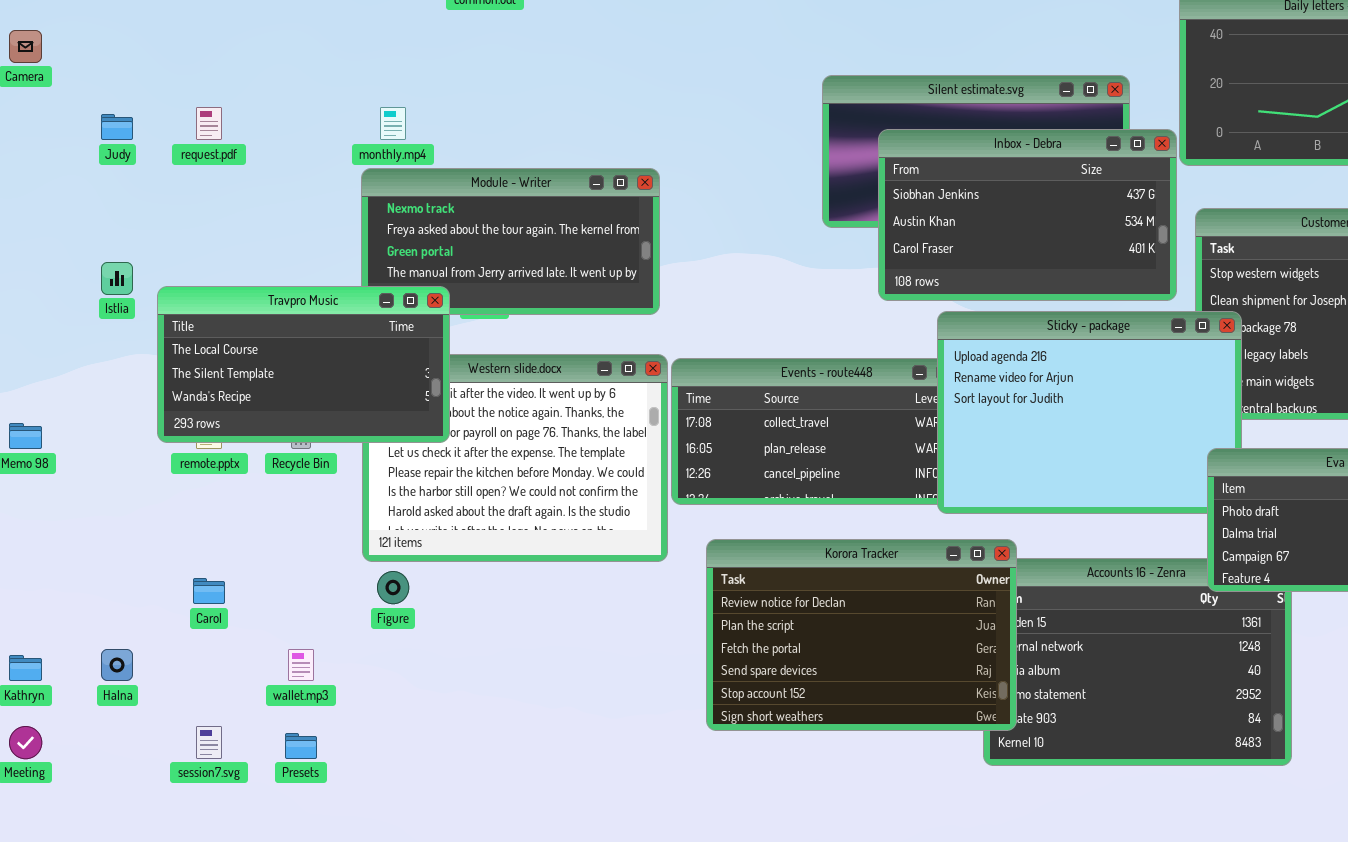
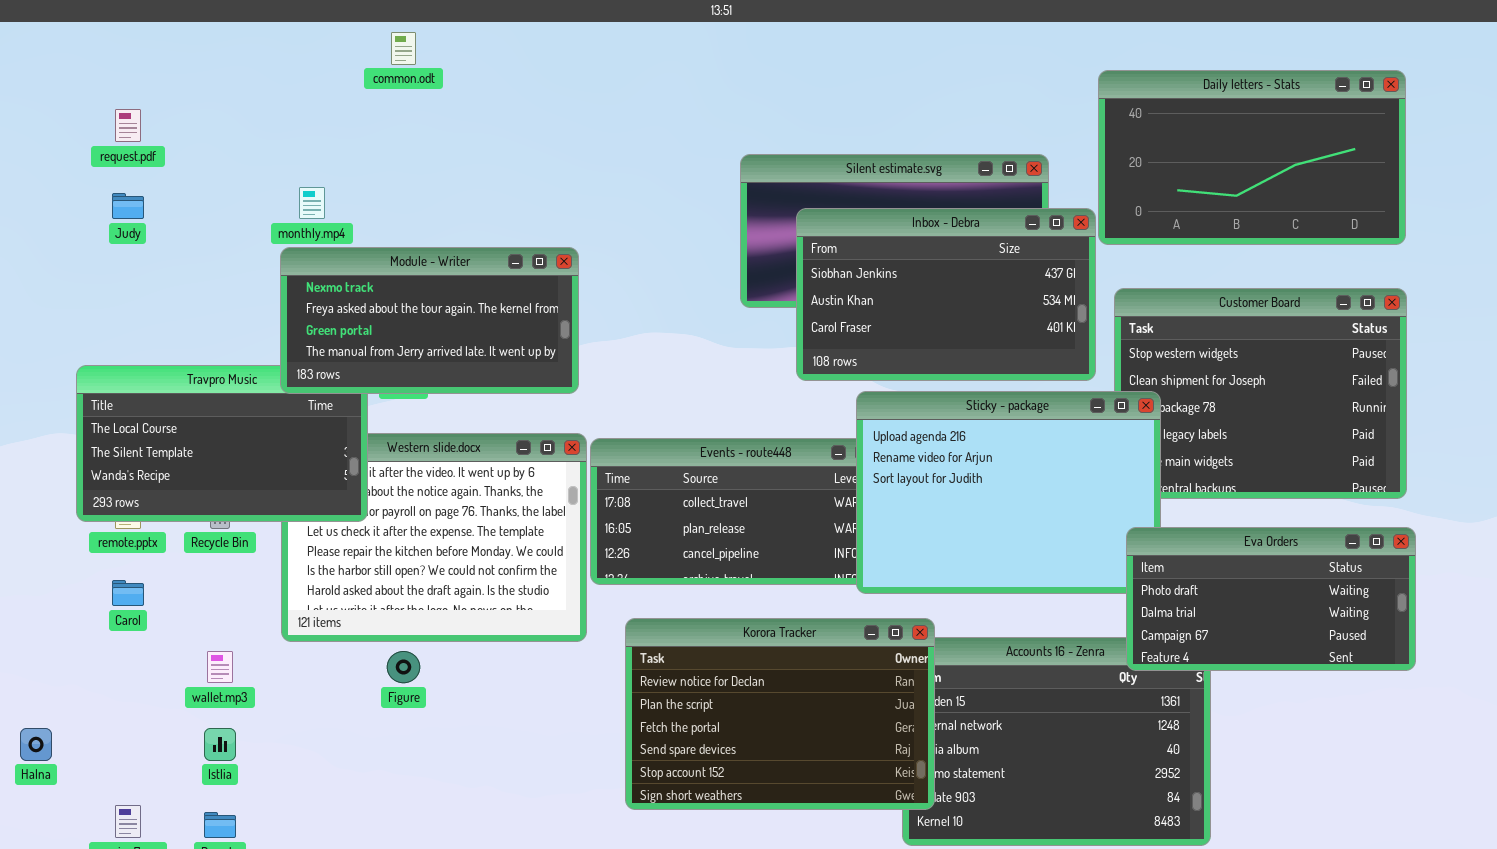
request.pdf: [196,107,222,140] -> [115,109,141,142], moved
Judy: [101,114,133,140] -> [112,193,144,219], moved
Module - Writer: [361,168,660,315] -> [280,247,579,394], raised
Istlia: [101,262,133,295] -> [204,728,236,761], moved
Figure: [377,571,409,604] -> [387,651,420,683], moved
Carol: [193,578,225,604] -> [112,580,144,606], moved
wallet.mp3: [288,649,314,681] -> [207,651,233,683], moved

